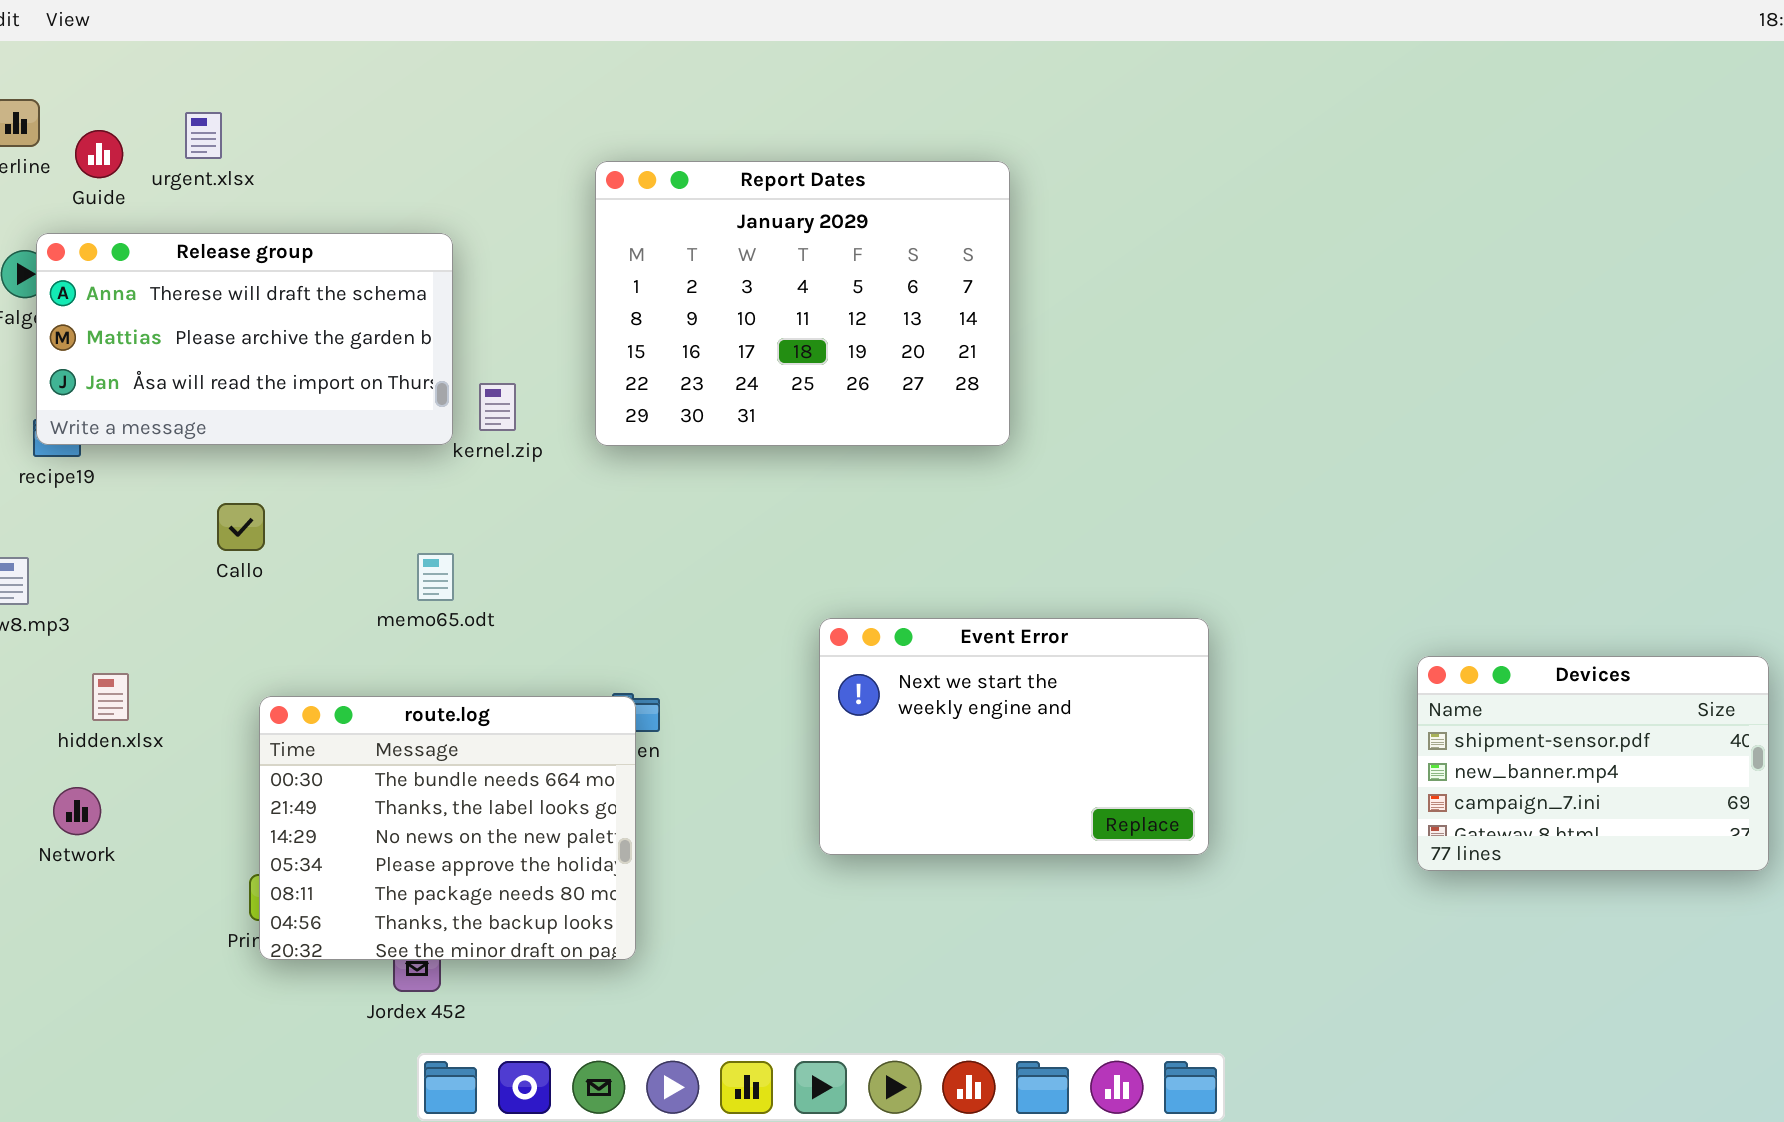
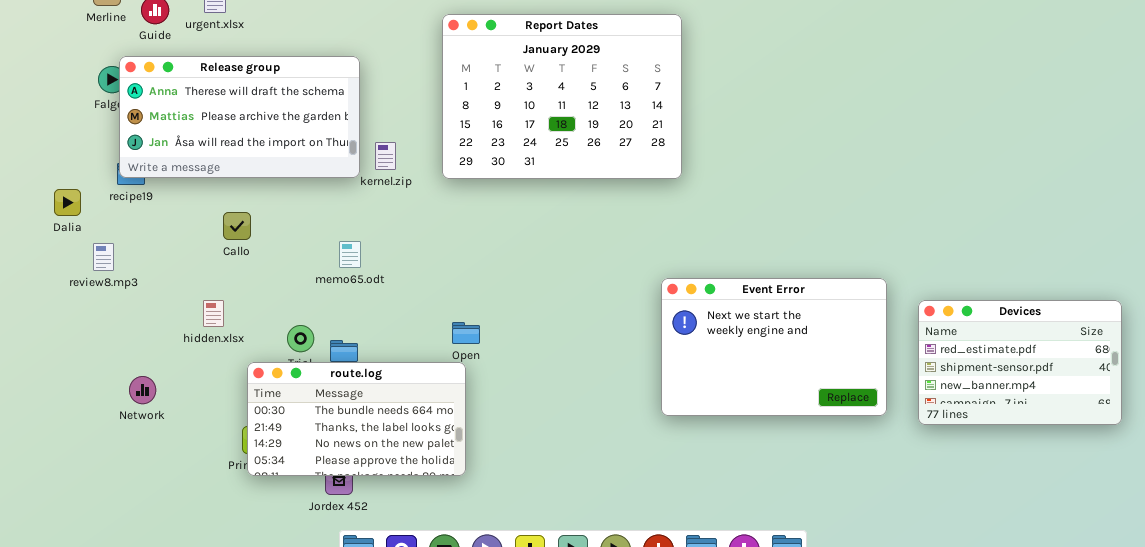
Event Error: [819,618,1209,855] -> [661,278,887,416], moved
Devices: [1417,656,1769,871] -> [918,300,1122,425], scrolled up 1 row
hidden.xlsx: [92,673,129,721] -> [203,300,224,327], moved
route.log: [259,696,636,960] -> [247,362,466,476], resized

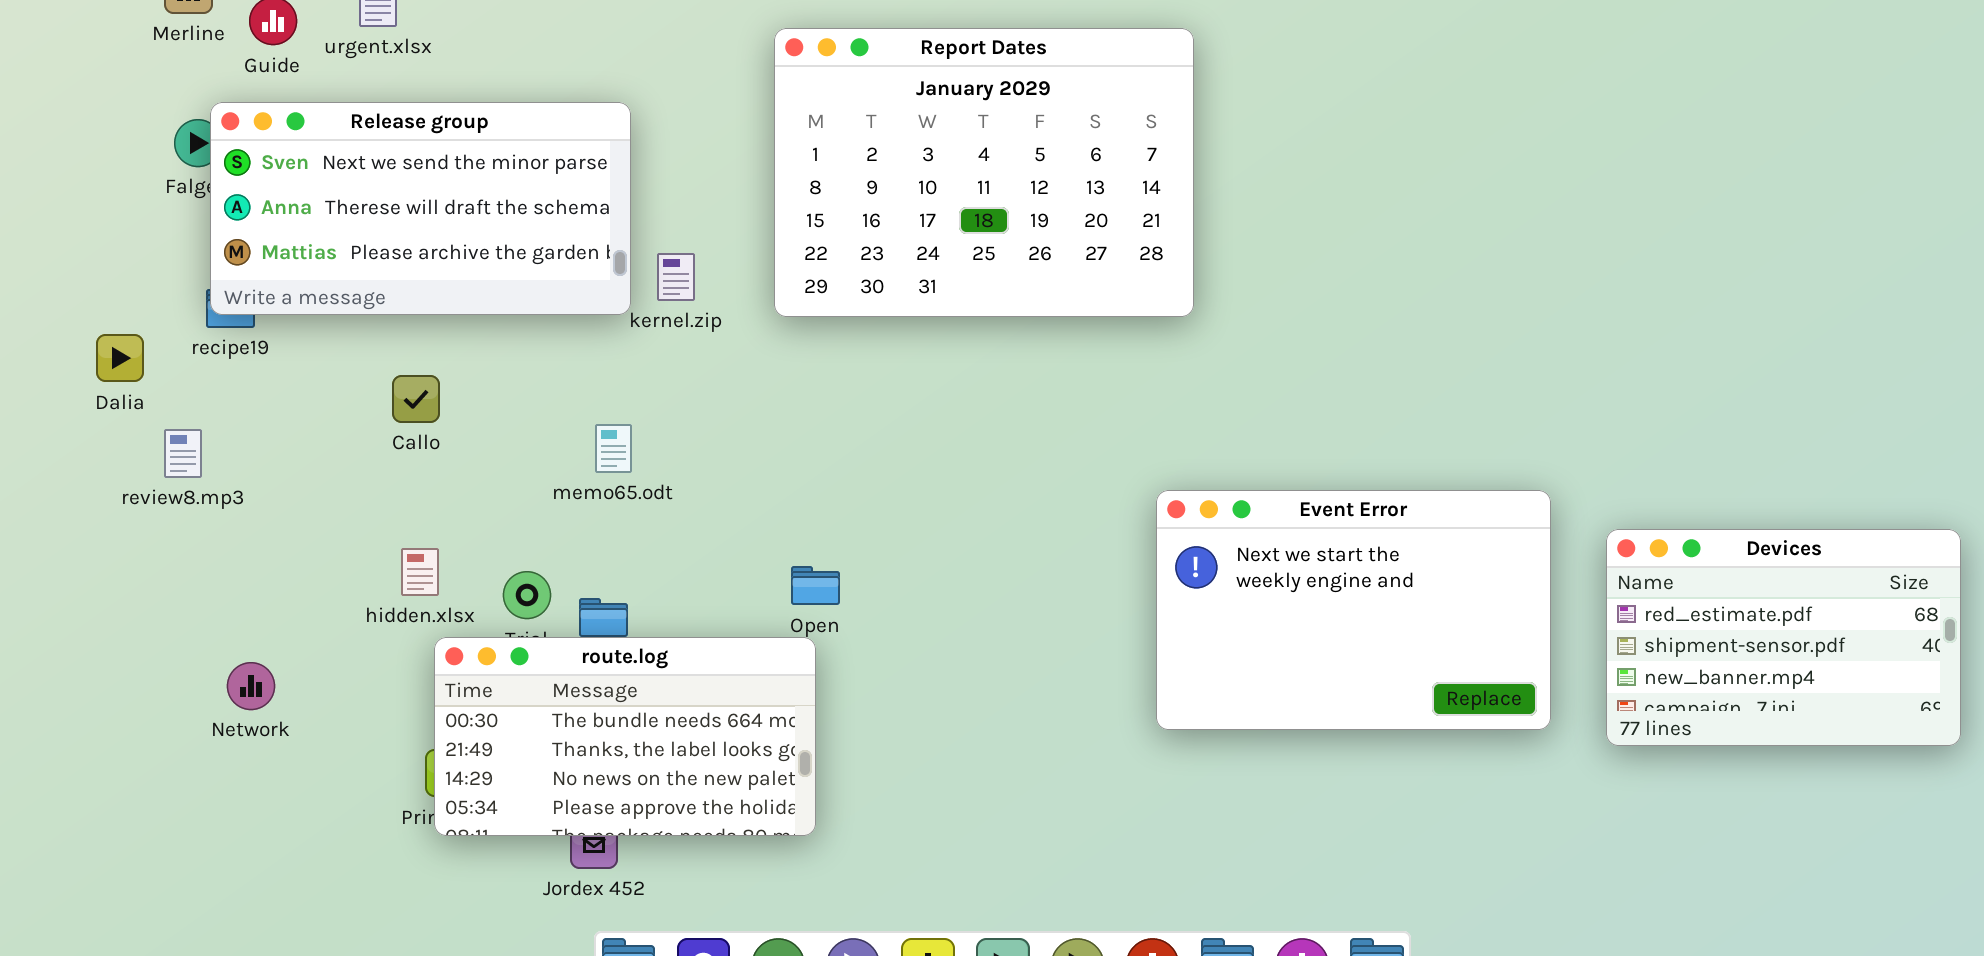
Release group: [119,56,360,178] -> [210,102,631,315], scrolled up 1 row
hidden.xlsx: [203,300,224,327] -> [401,548,439,596], moved

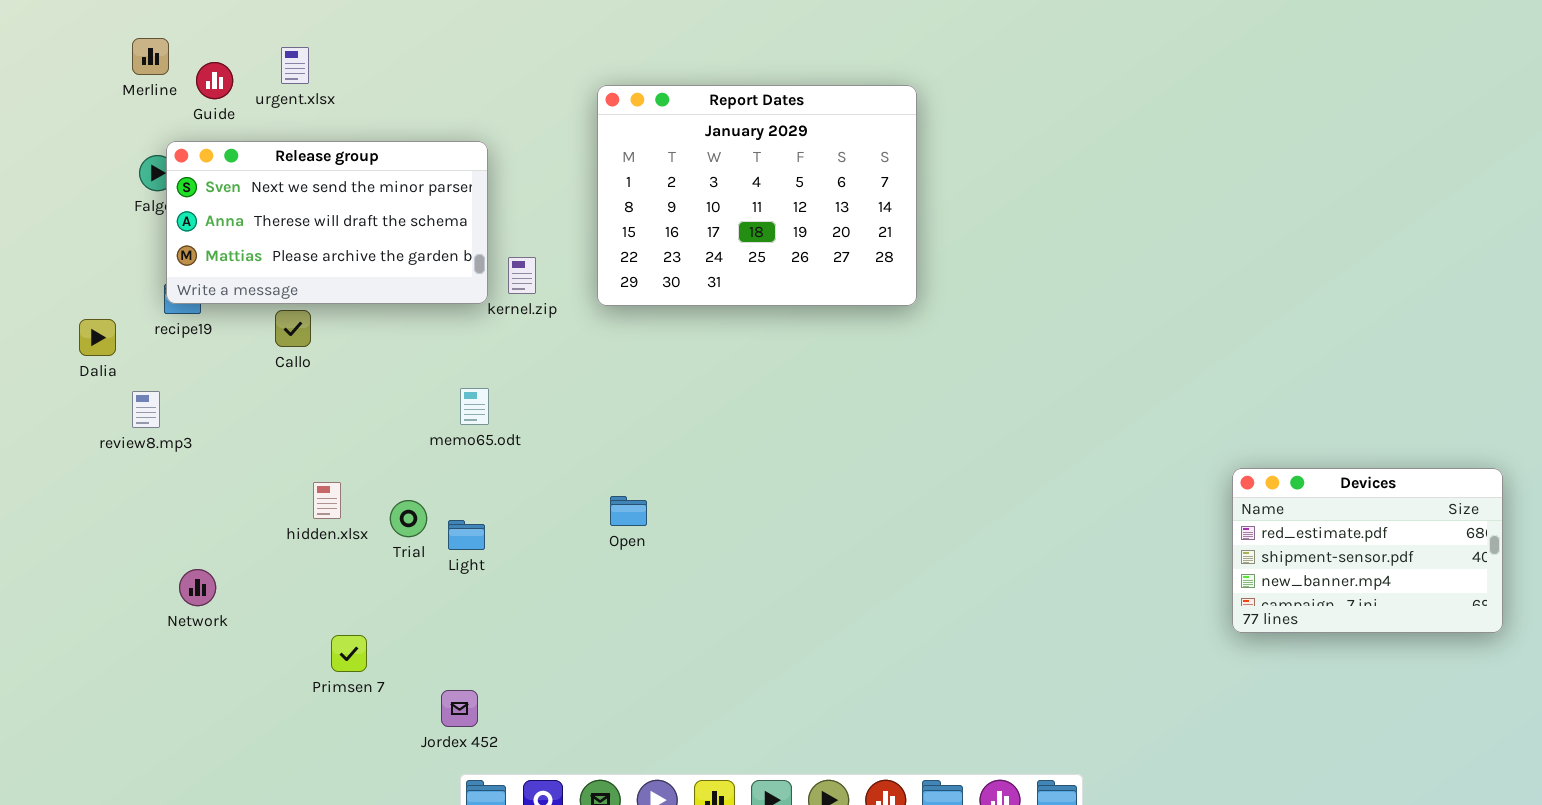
Callo: [392,375,440,423] -> [275,310,311,347], moved
Event Error: [1156,490,1551,730] -> none, closed
route.log: [434,637,816,836] -> none, closed

